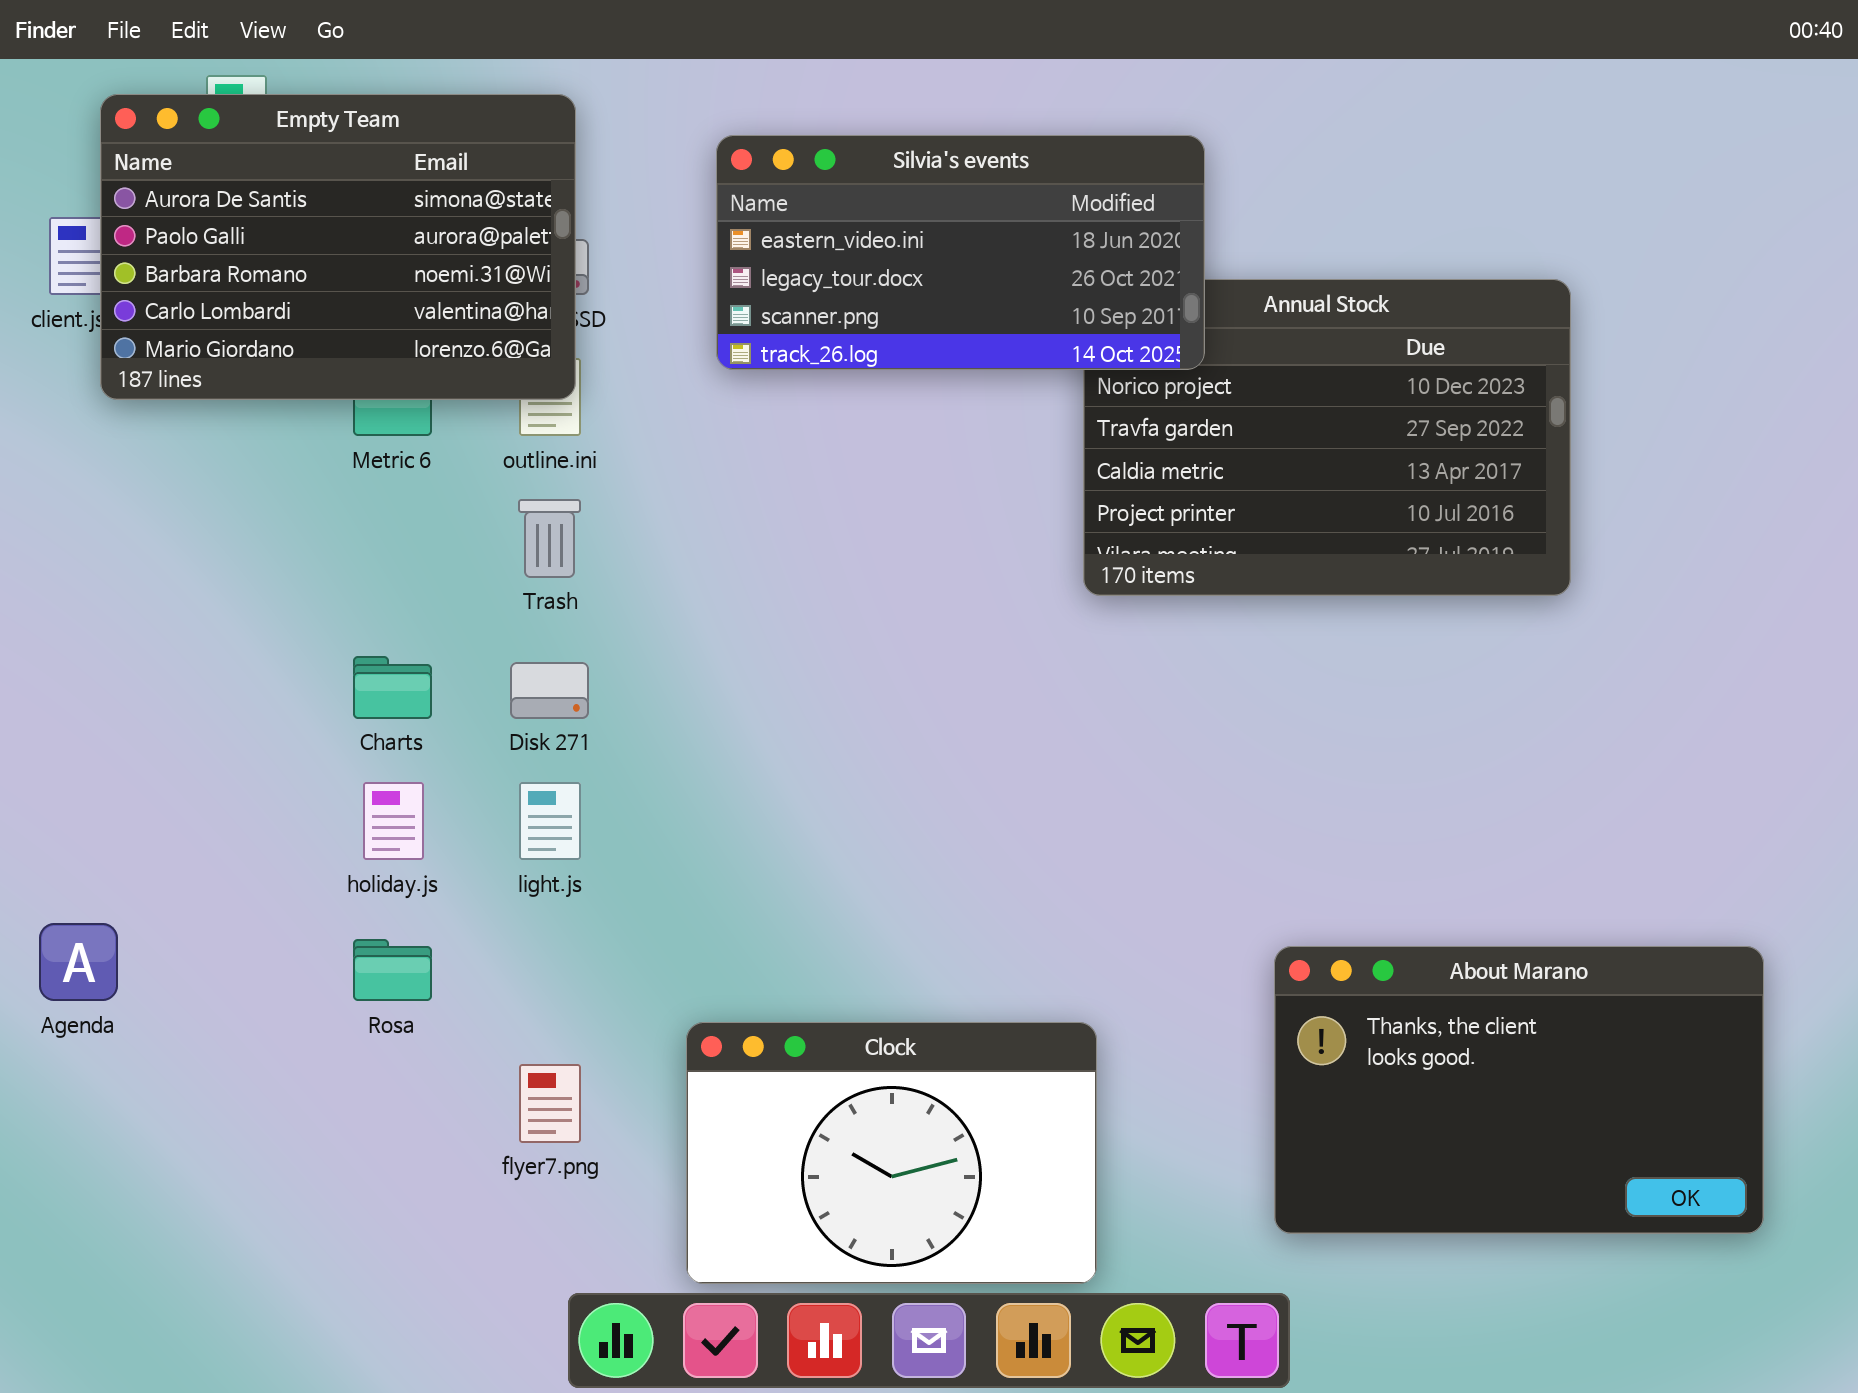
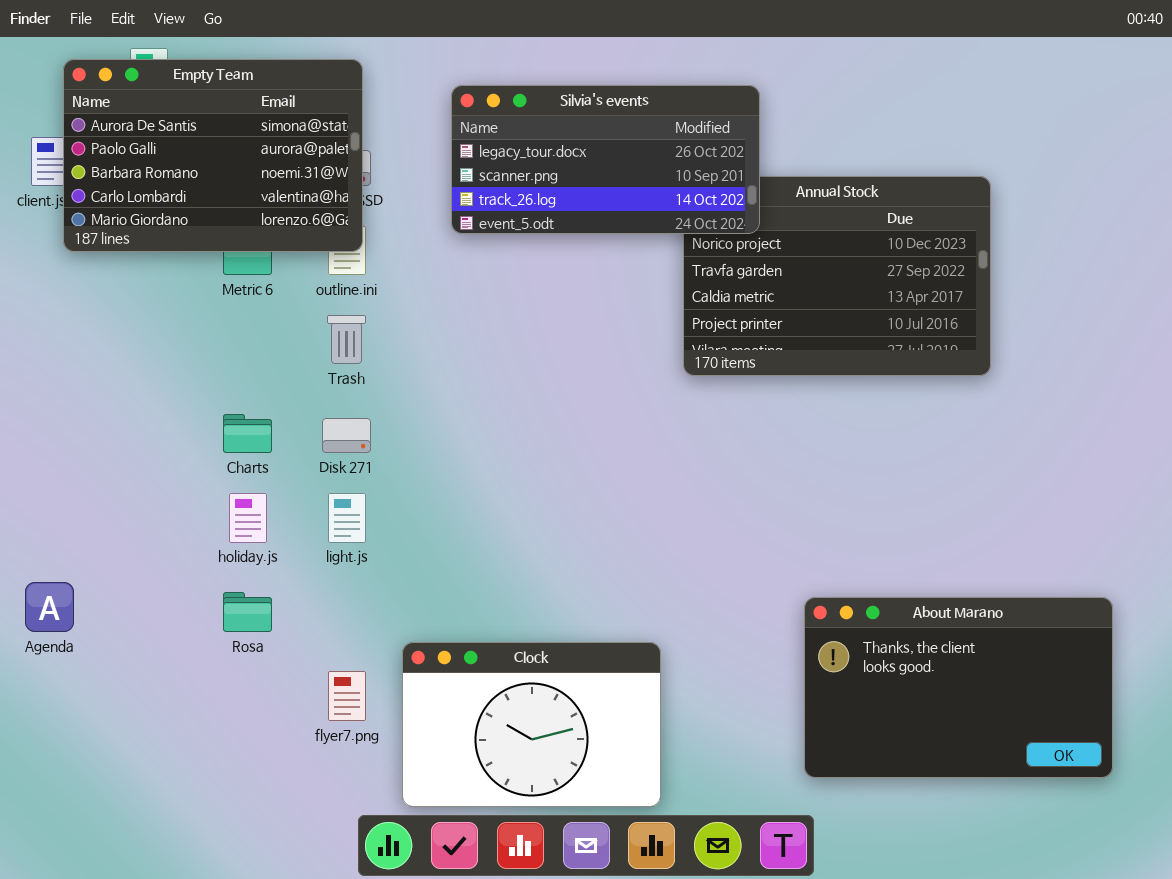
Silvia's events: [716,135,1205,370] -> [451,85,760,234], scrolled down 1 row
Clock: [686,1022,1097,1284] -> [402,642,661,807], moved

